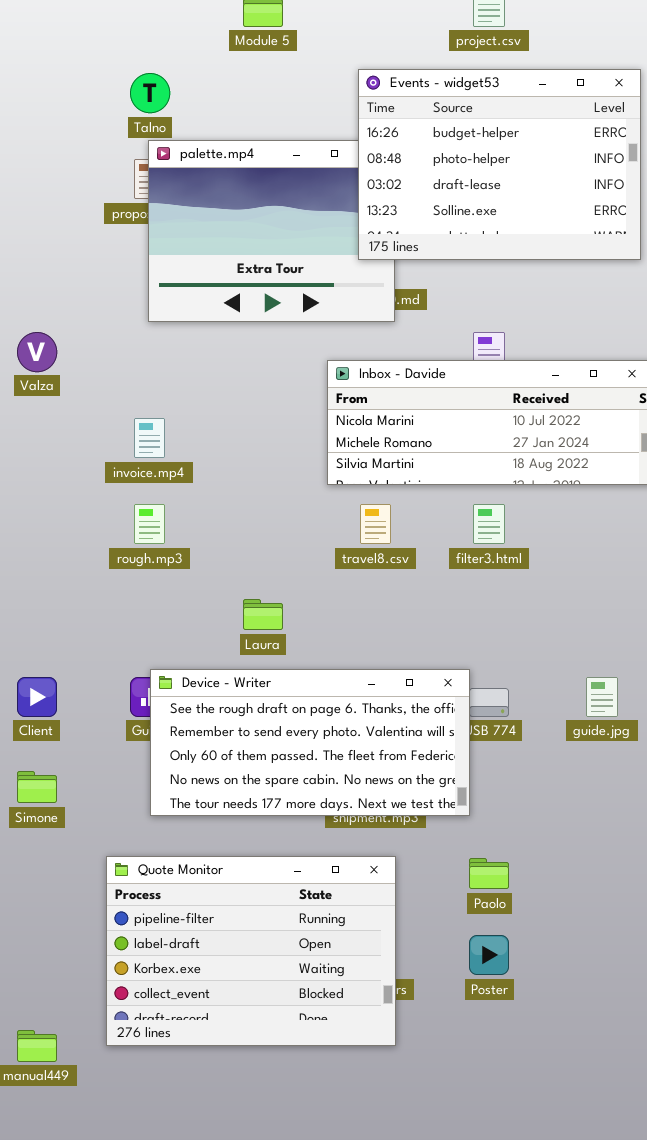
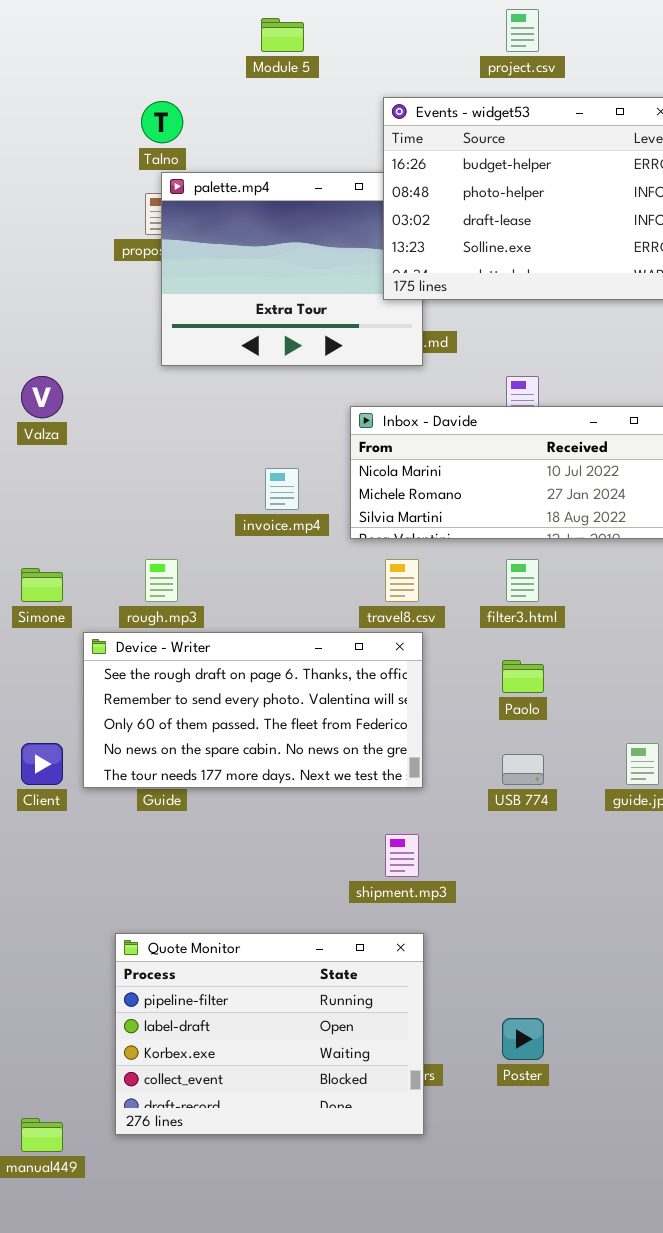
invoice.mp4: [134,418,165,458] -> [265,468,299,510], moved
Device - Writer: [150,669,470,816] -> [83,632,423,788], moved
Simone: [17,771,57,803] -> [21,568,63,602], moved
Paolo: [469,858,509,889] -> [502,660,544,693], moved

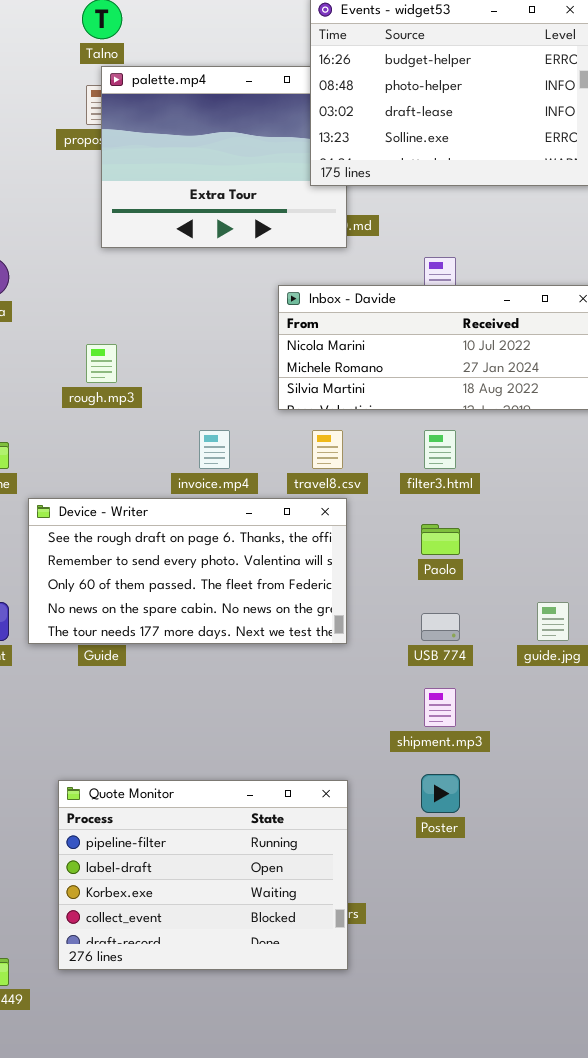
invoice.mp4: [265,468,299,510] -> [199,430,230,469], moved
rough.mp3: [145,559,178,602] -> [86,344,117,383], moved
shipment.mp3: [385,834,419,877] -> [424,688,456,727], moved
Poster: [502,1018,544,1060] -> [421,774,460,813], moved

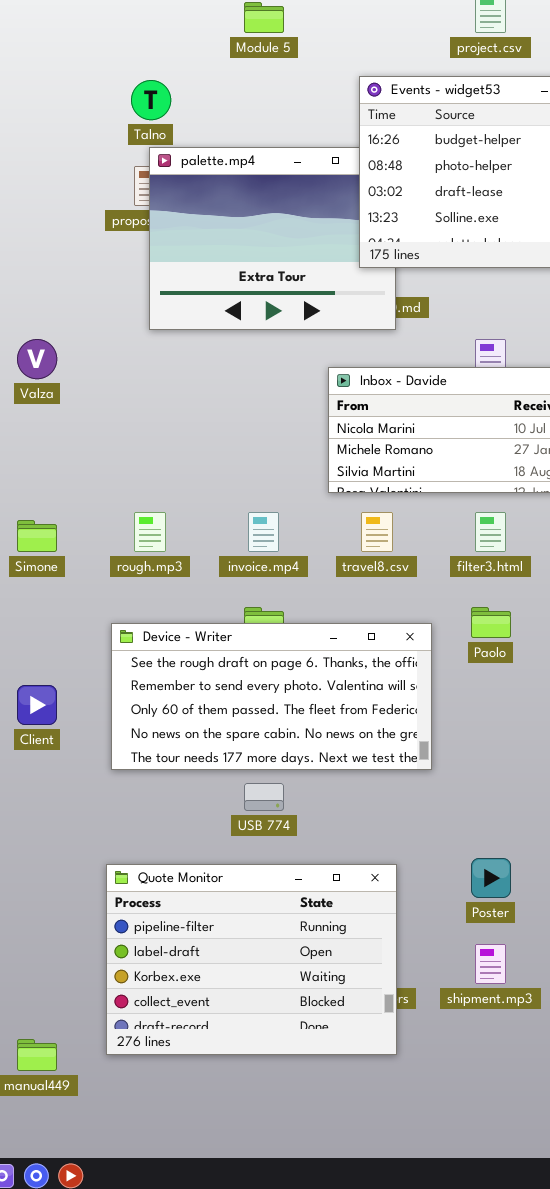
rough.mp3: [86,344,117,383] -> [134,512,166,552], moved
Device - Writer: [28,498,347,644] -> [111,623,432,770], moved
USB 774: [421,613,460,641] -> [244,783,284,811], moved
shipment.mp3: [424,688,456,727] -> [475,944,506,984], moved

